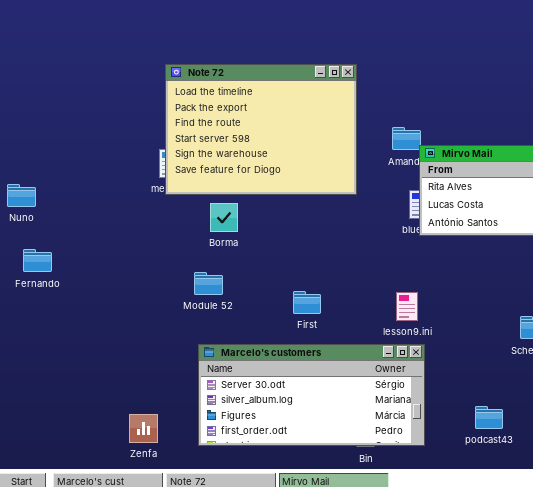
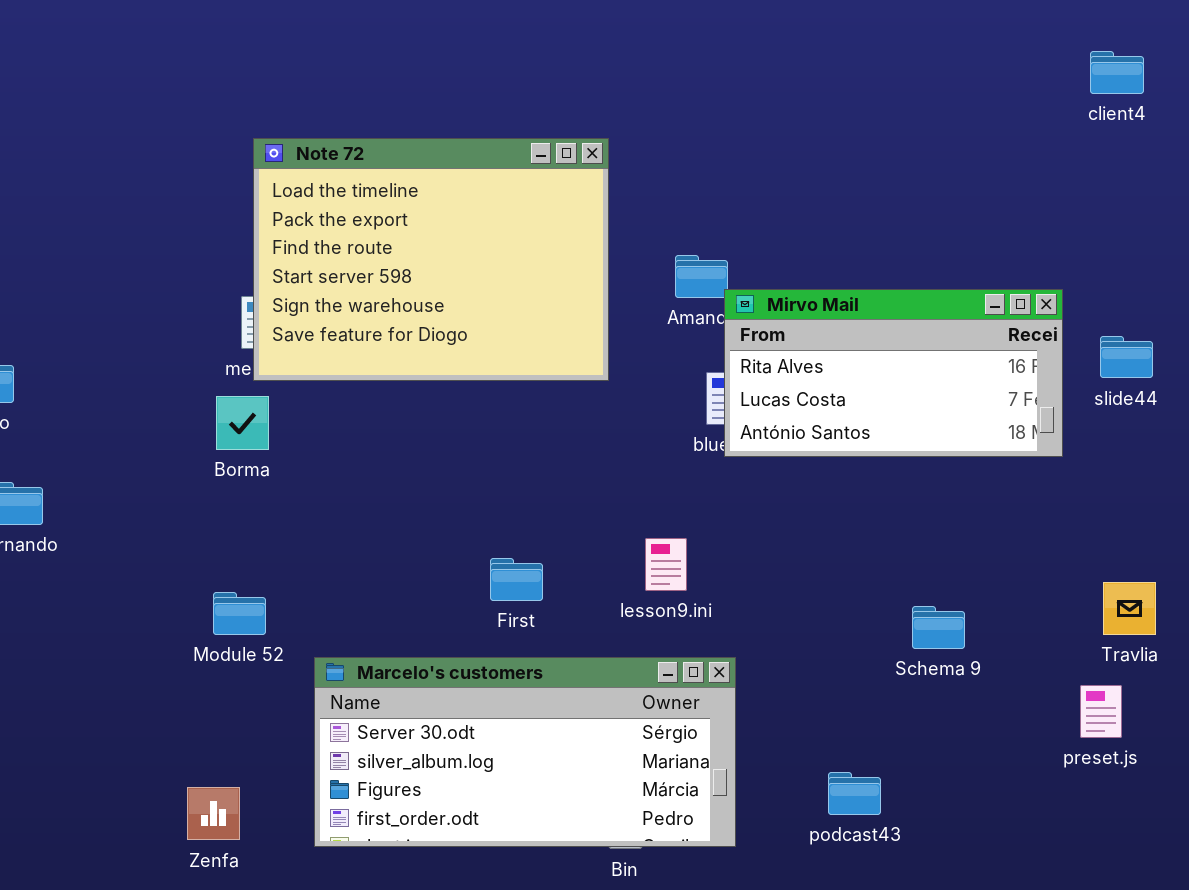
Borma: [210,203,238,232] -> [216,396,269,450], moved
Module 52: [194,272,223,295] -> [213,592,266,635], moved
lesson9.ini: [396,292,418,321] -> [645,538,687,591], moved

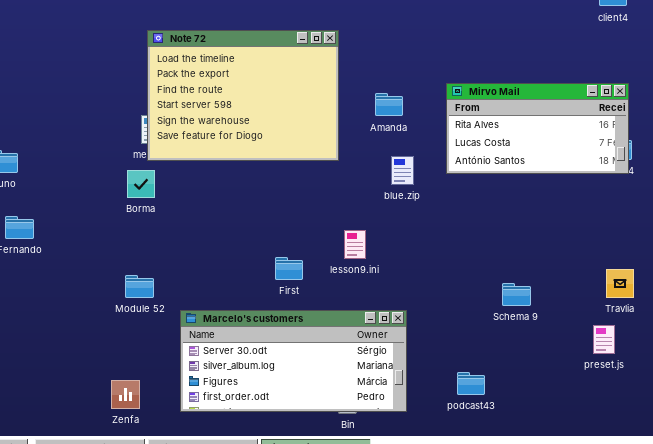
Mirvo Mail: [724,289,1063,457] -> [446,83,629,174], moved
lesson9.ini: [645,538,687,591] -> [344,230,366,259], moved

